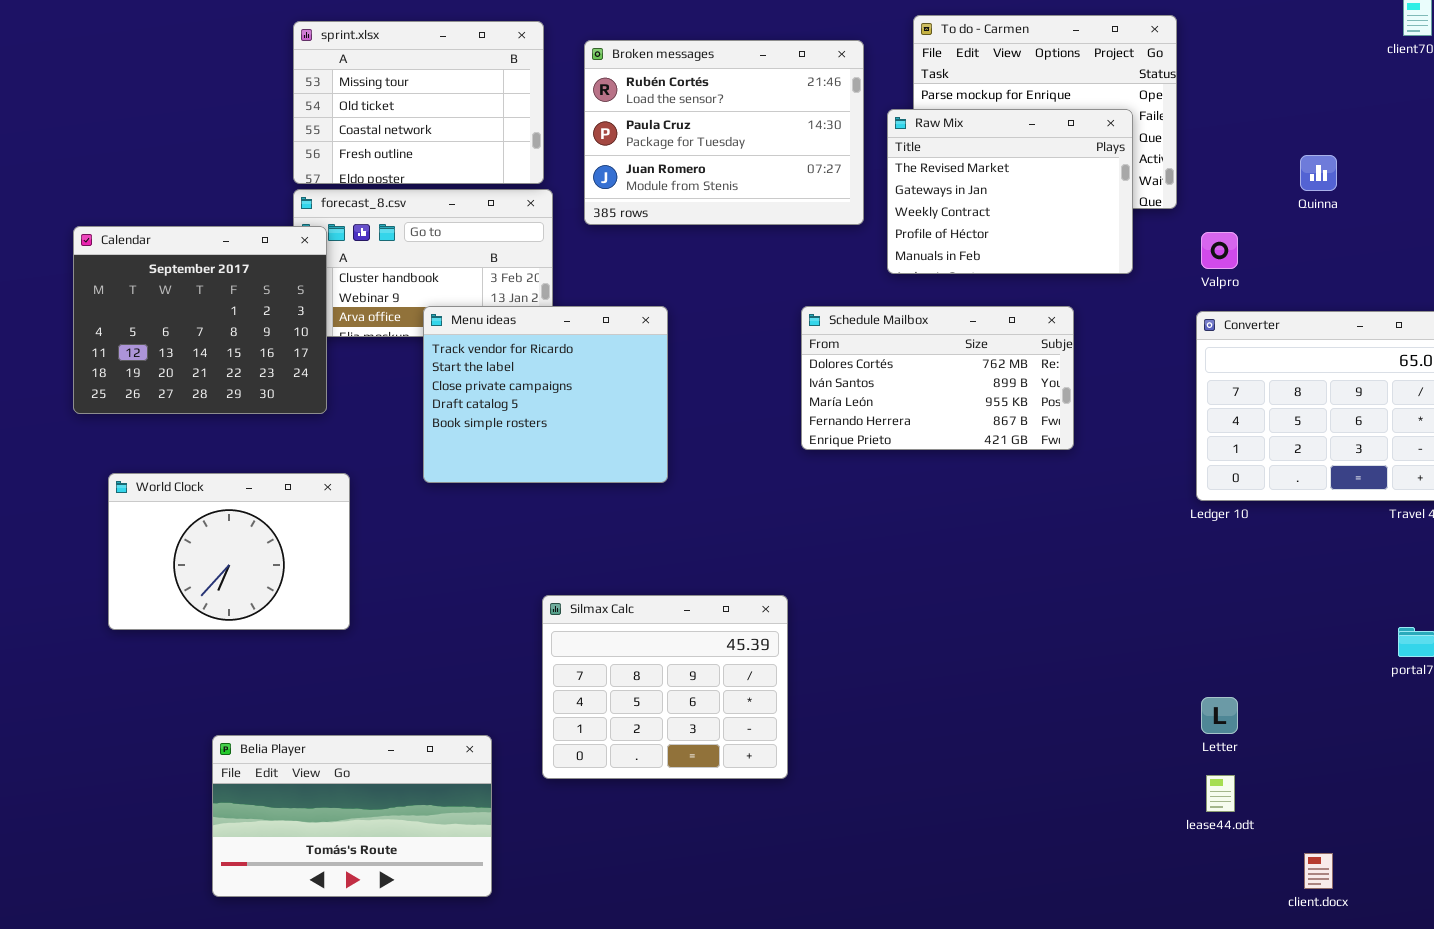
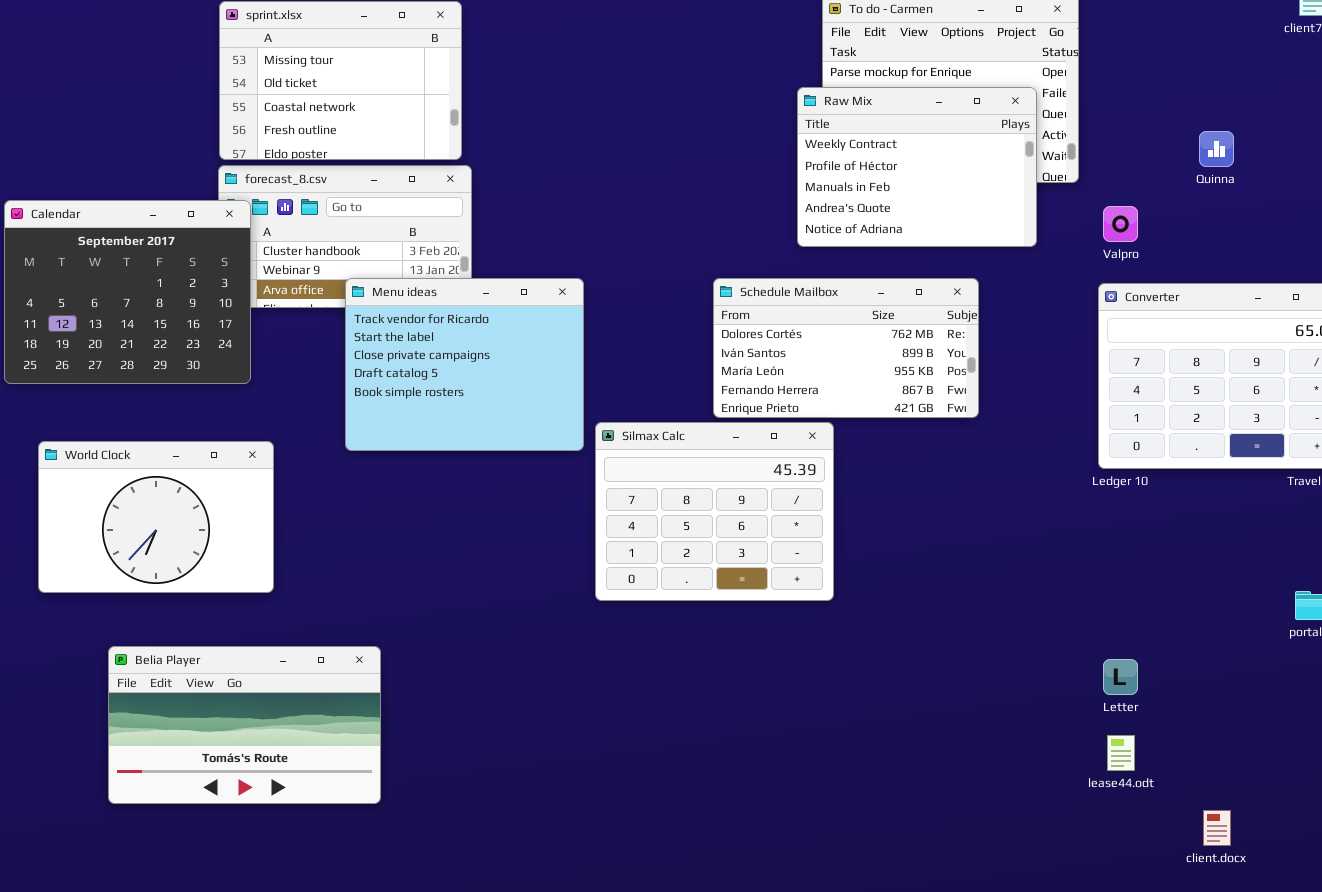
Broken messages: [584,40,864,225] -> none, closed
Raw Mix: [887,109,1133,274] -> [797,87,1037,247], scrolled down 2 rows
Silmax Calc: [542,595,788,779] -> [595,422,834,601], moved
Belia Player: [212,735,492,897] -> [108,646,381,804], moved

